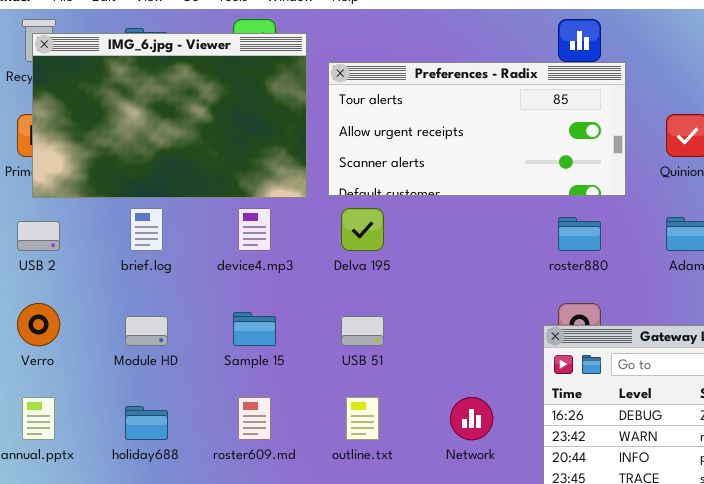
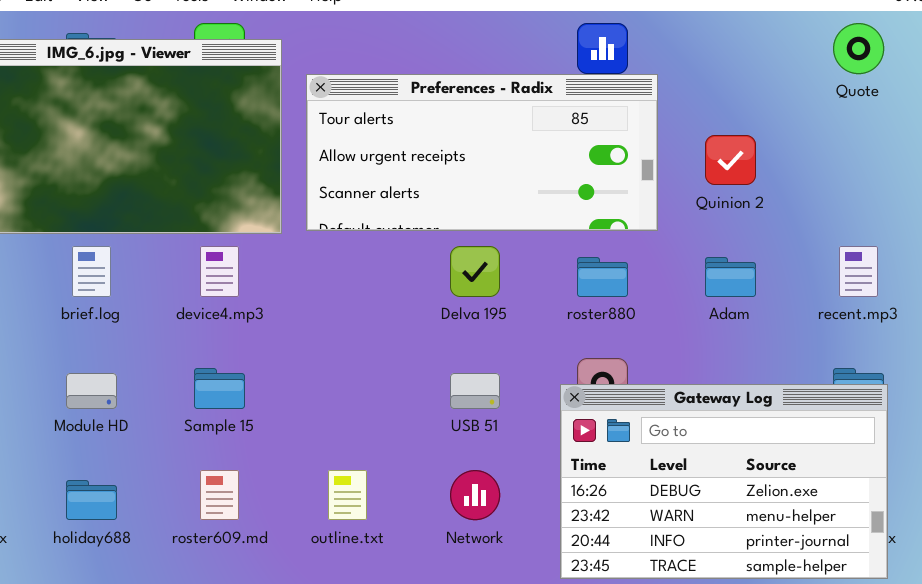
Delva 195: [341,208,384,251] -> [450,246,500,297], moved
USB 51: [341,316,384,346] -> [450,373,500,409], moved

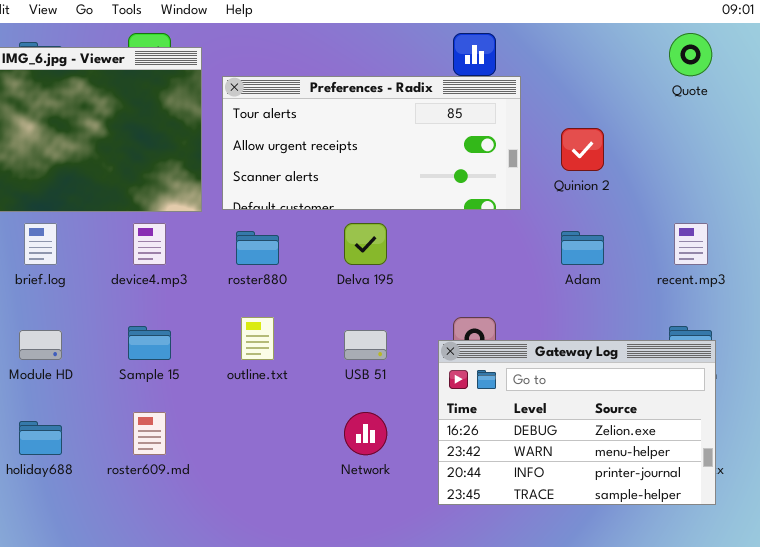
roster880: [577,257,628,297] -> [236,231,279,265], moved
outline.txt: [328,470,367,520] -> [241,317,274,360], moved

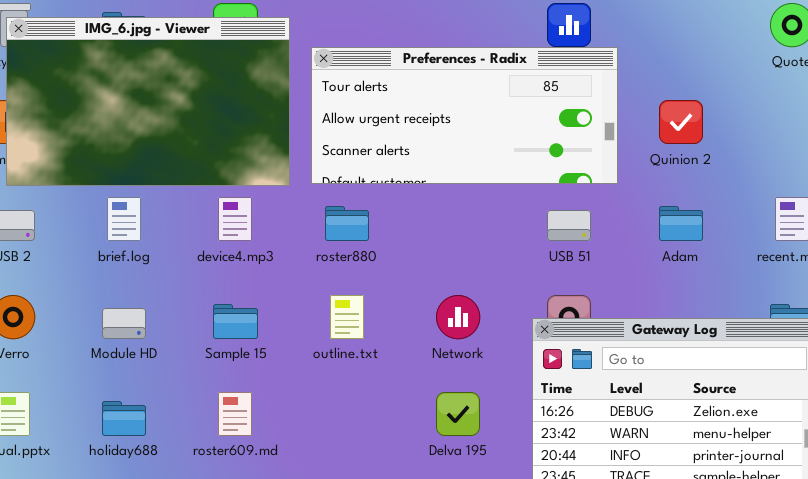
Delva 195: [344,223,387,265] -> [436,392,480,436], moved
USB 51: [344,330,387,360] -> [547,210,591,241], moved
Network: [344,412,387,455] -> [436,295,480,339], moved

